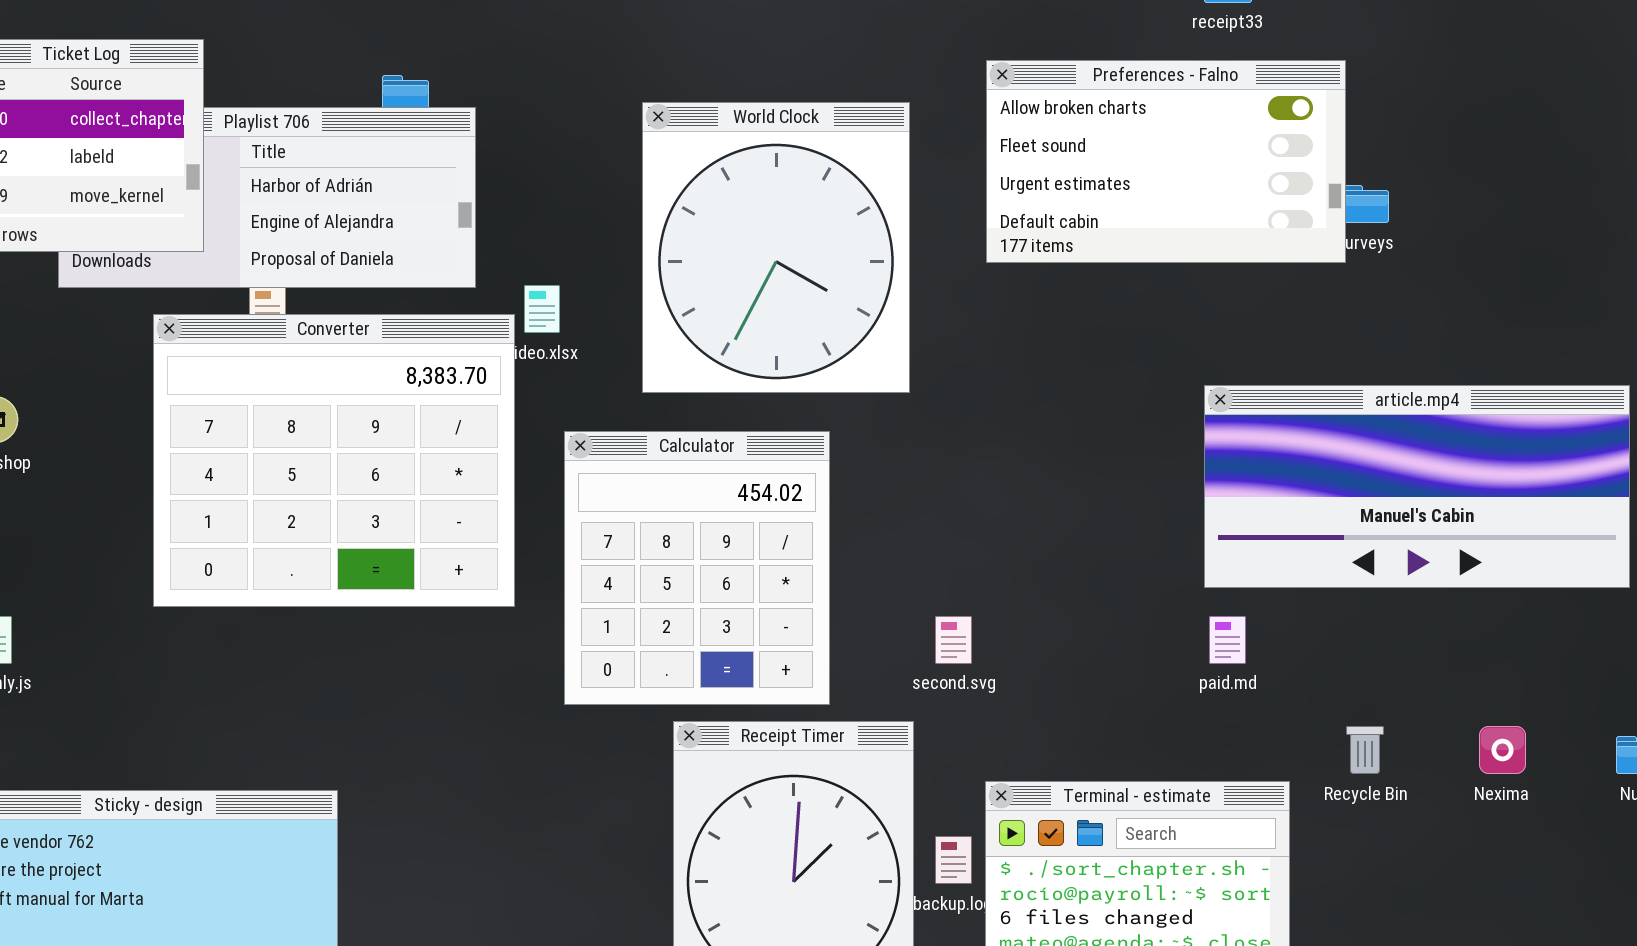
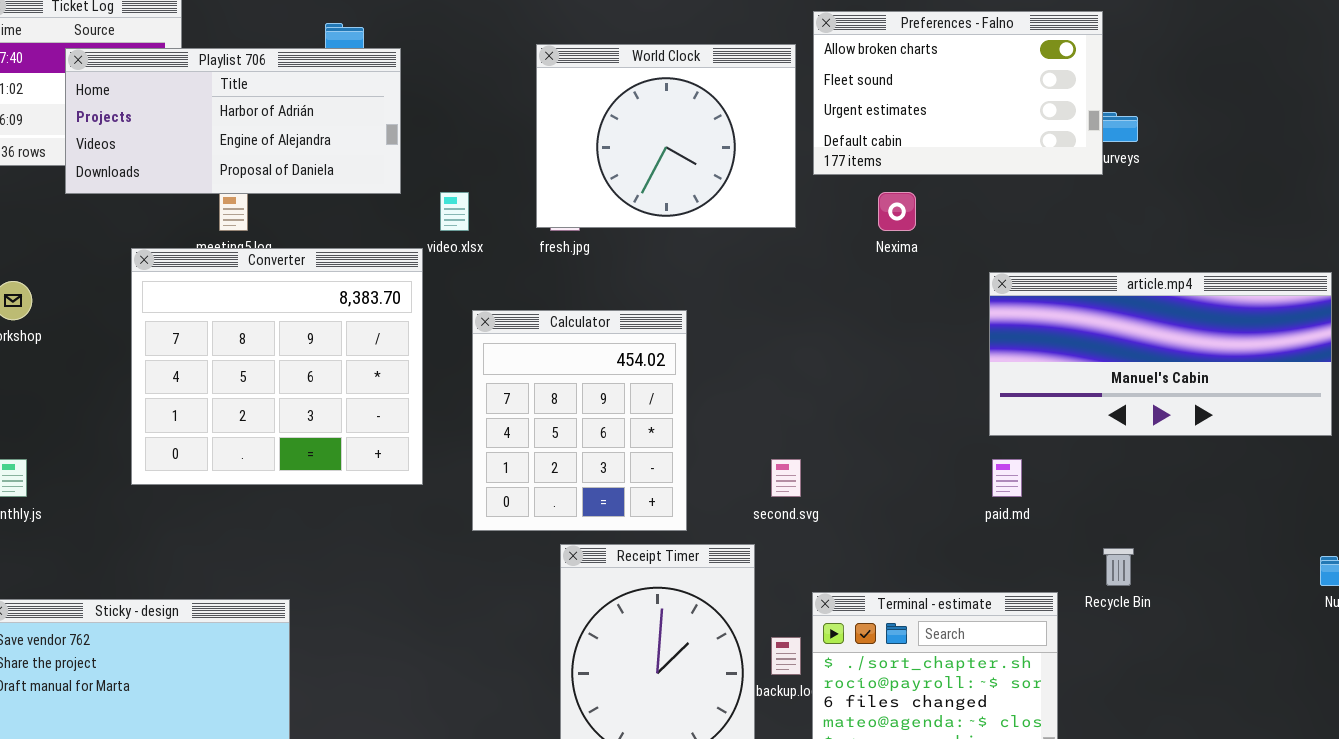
World Clock: [642,102,910,393] -> [536,44,796,228], resized
Playlist 706: [58,107,476,288] -> [65,48,401,194], raised
Converter: [153,314,515,607] -> [131,248,423,485], moved
Nexima: [1479,726,1526,774] -> [878,192,916,231], moved

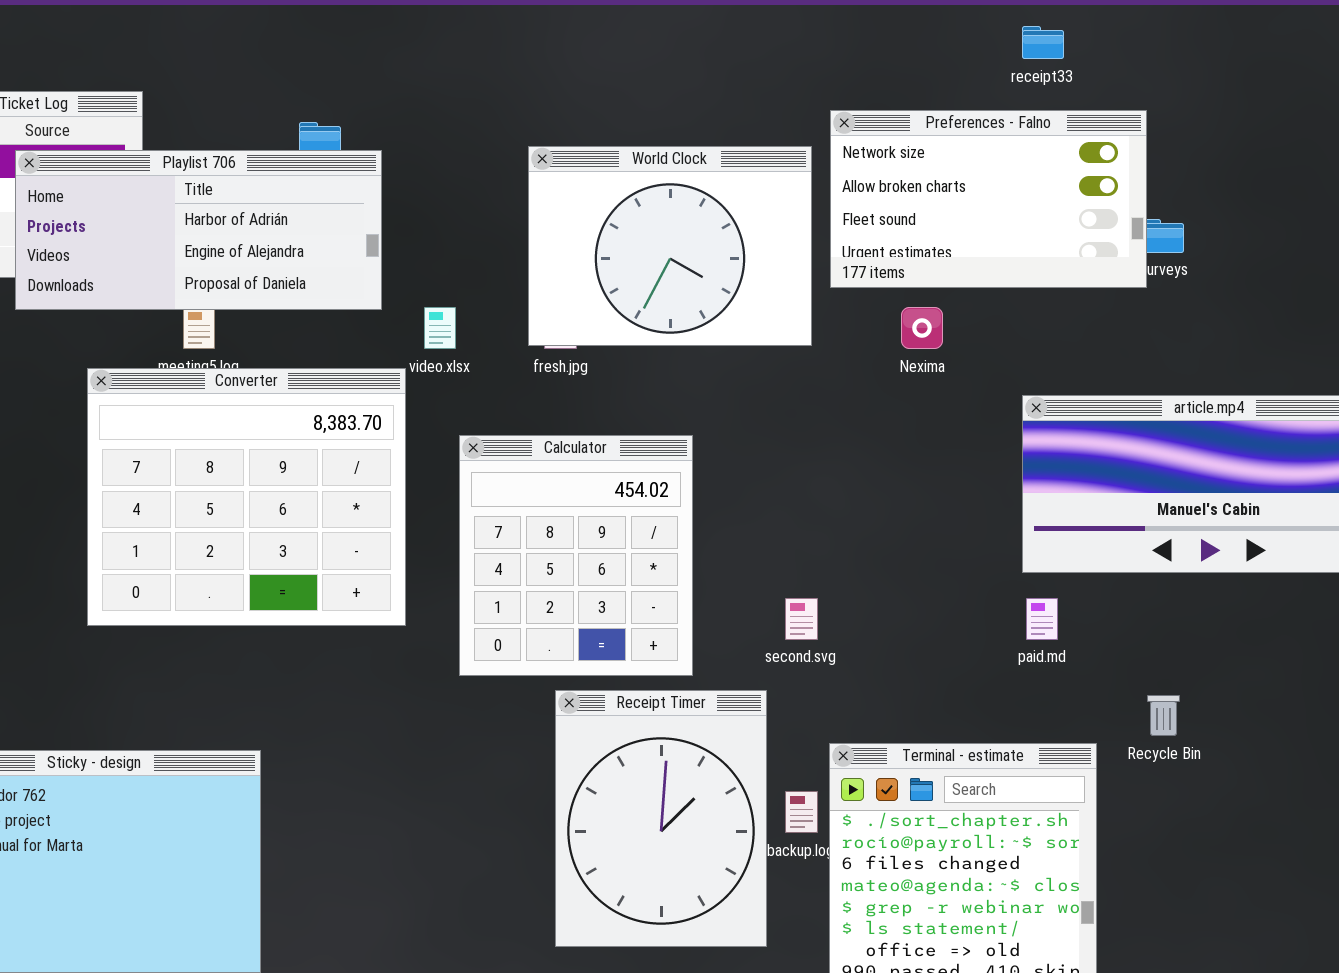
Preferences - Falno: [813,11,1103,175] -> [830,110,1147,288], scrolled up 1 row

